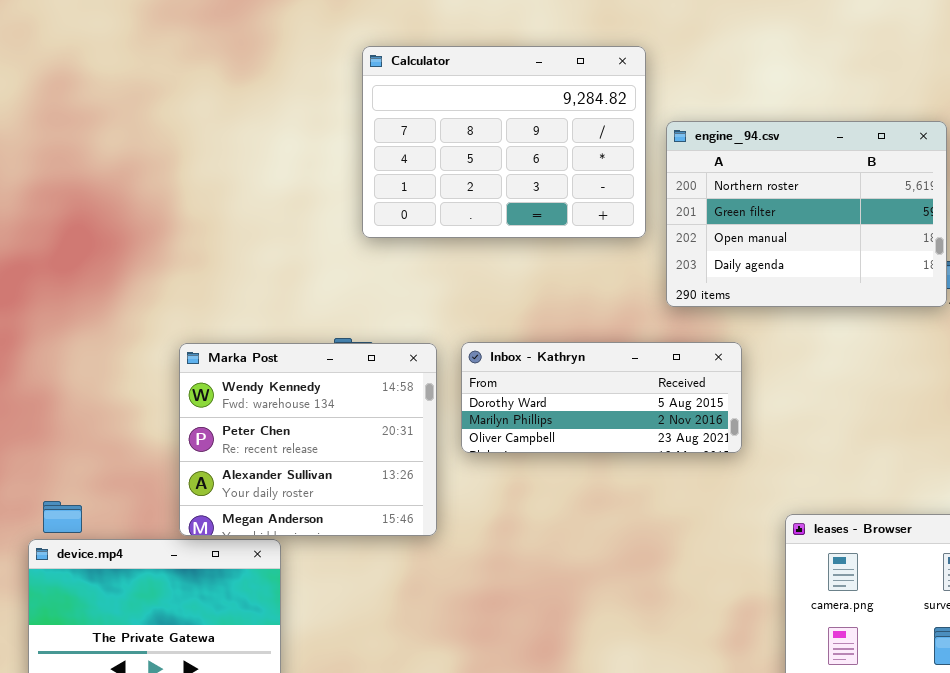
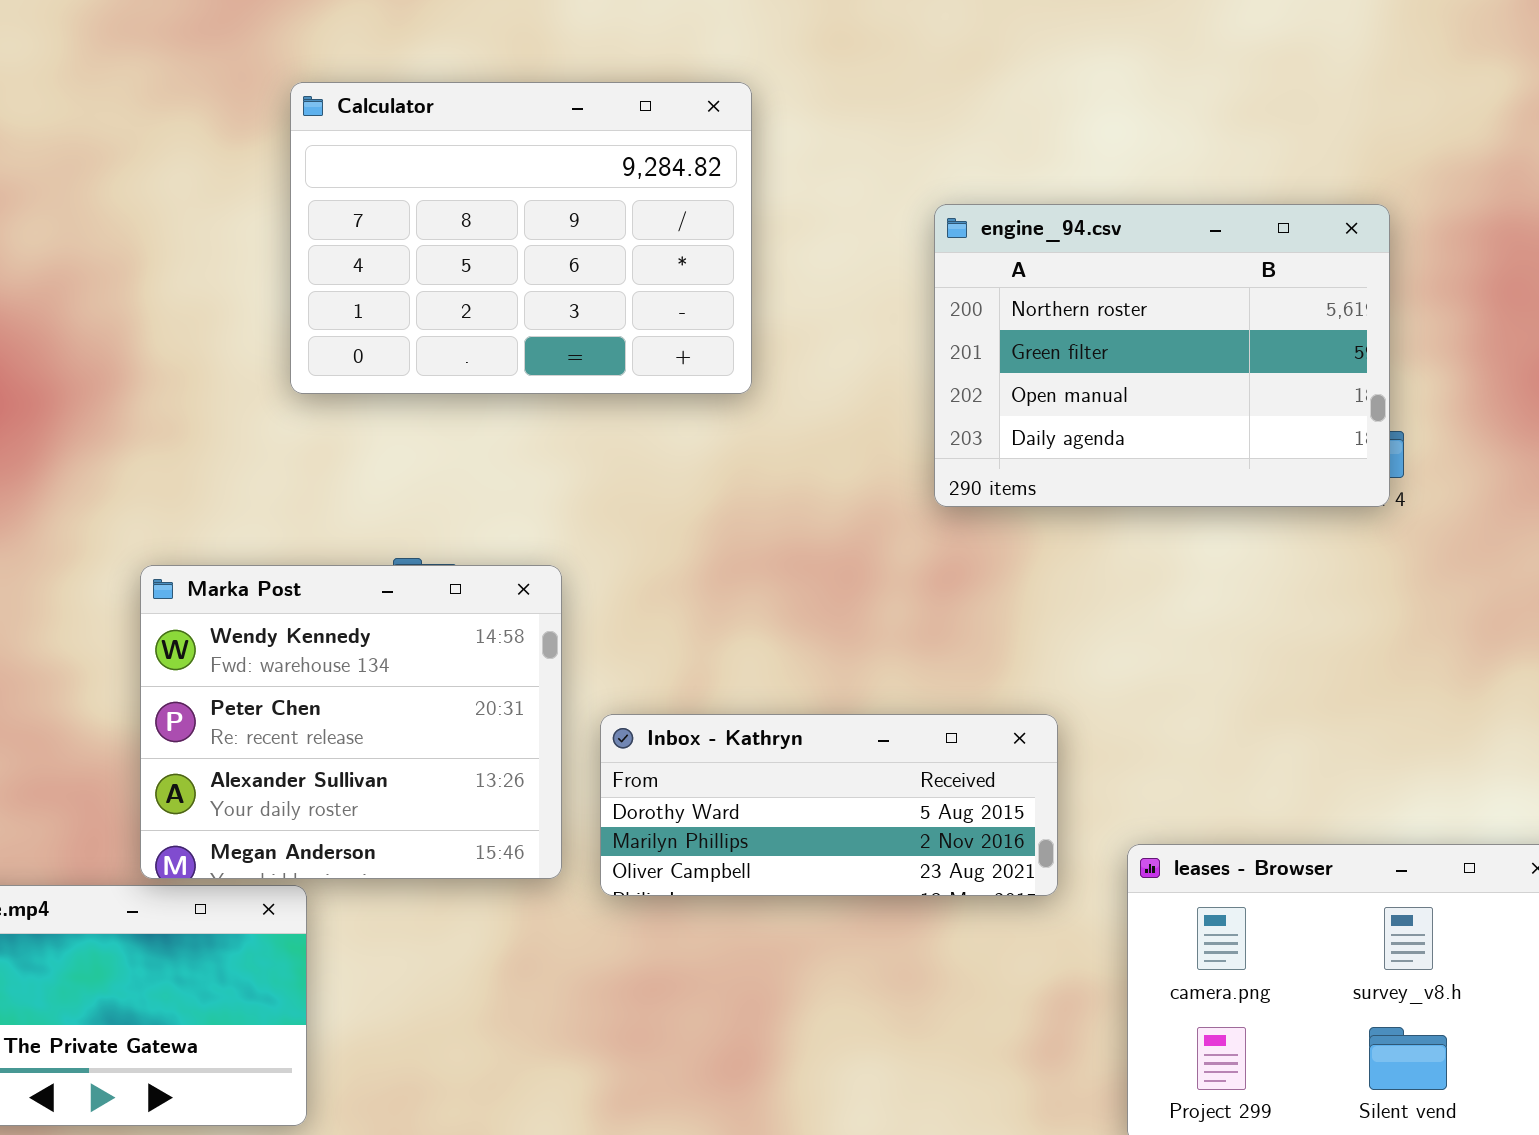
Calculator: [362,46,646,238] -> [290,82,752,394], moved
Inbox - Kathryn: [461,342,742,453] -> [600,714,1058,896], moved

